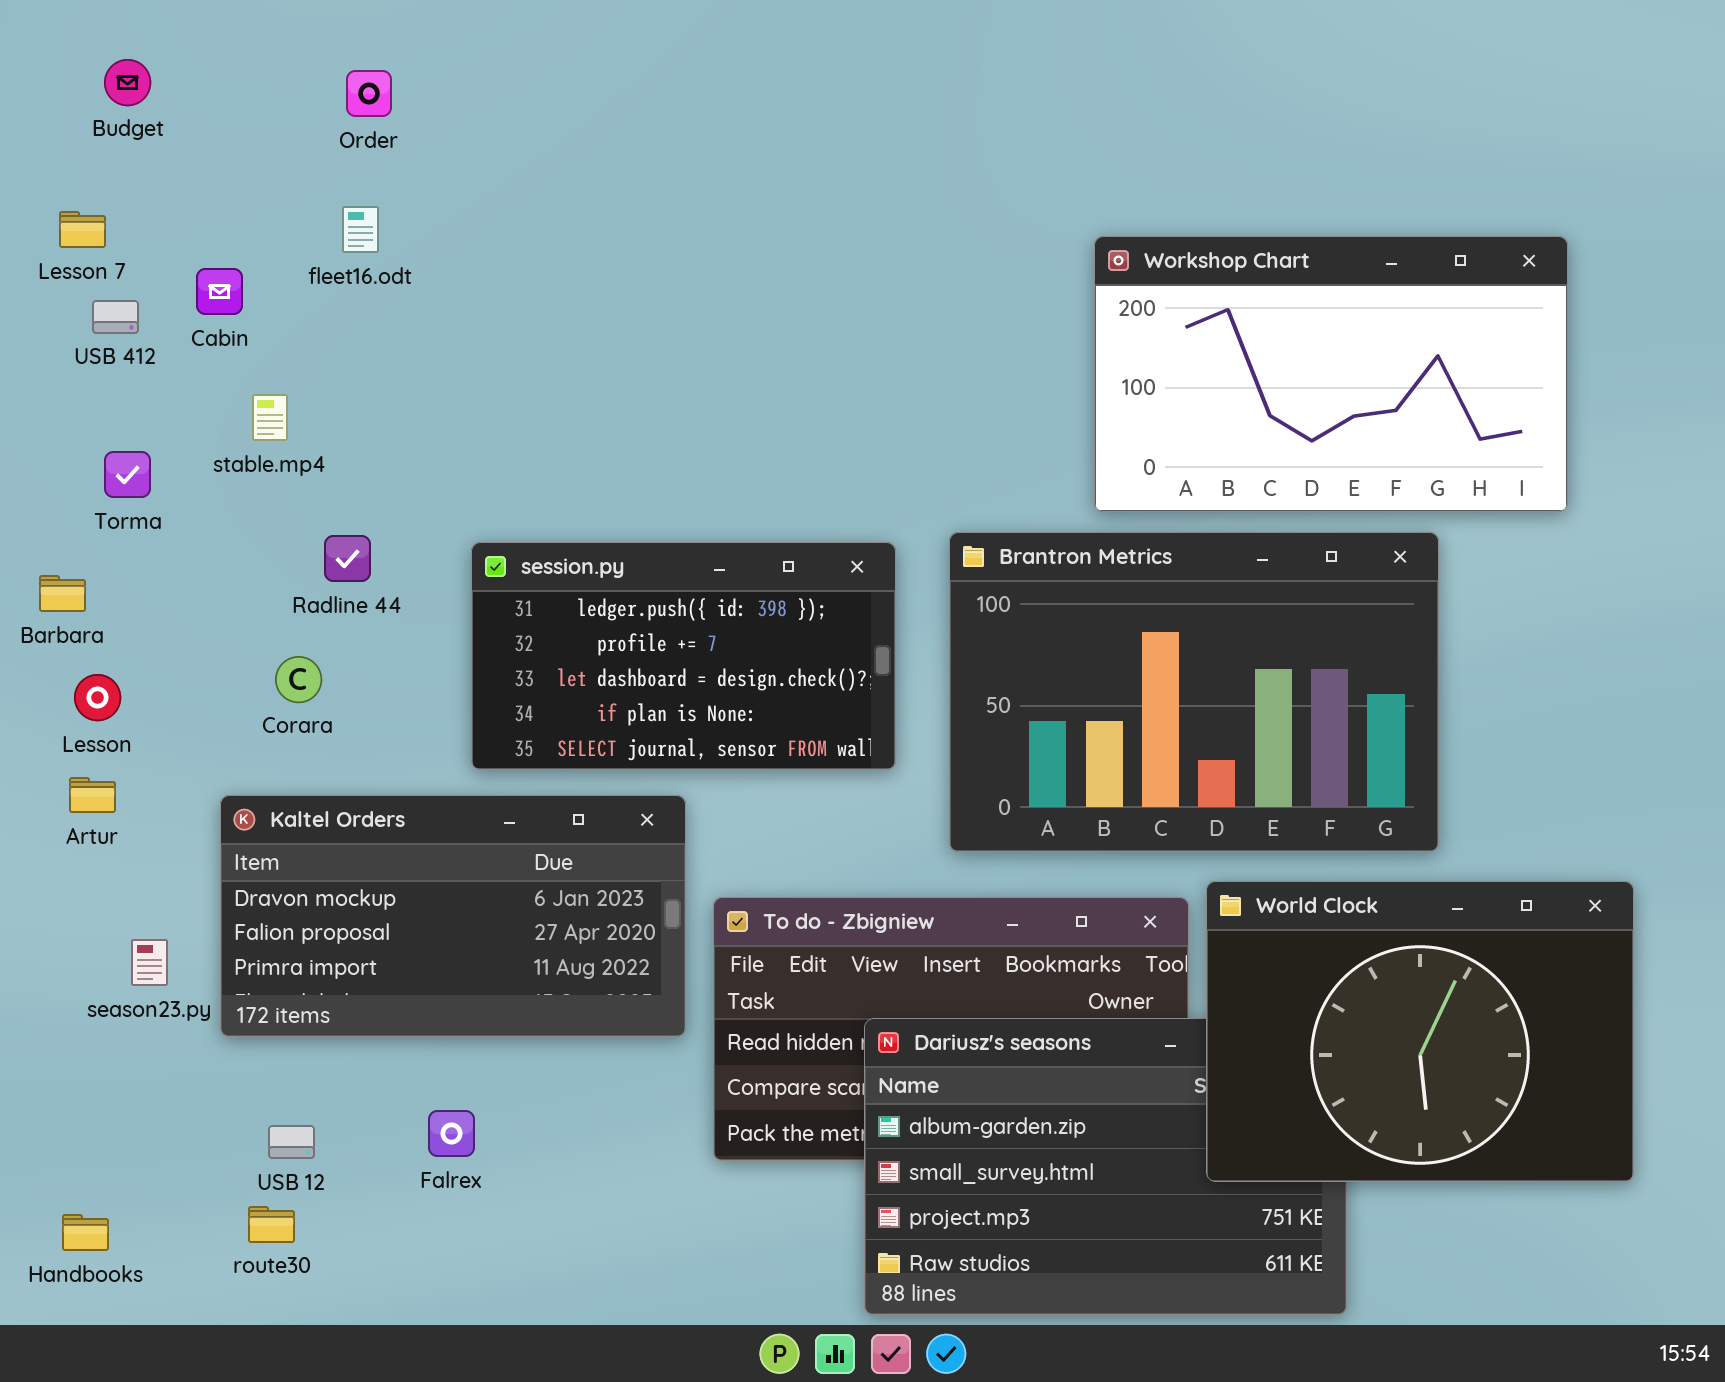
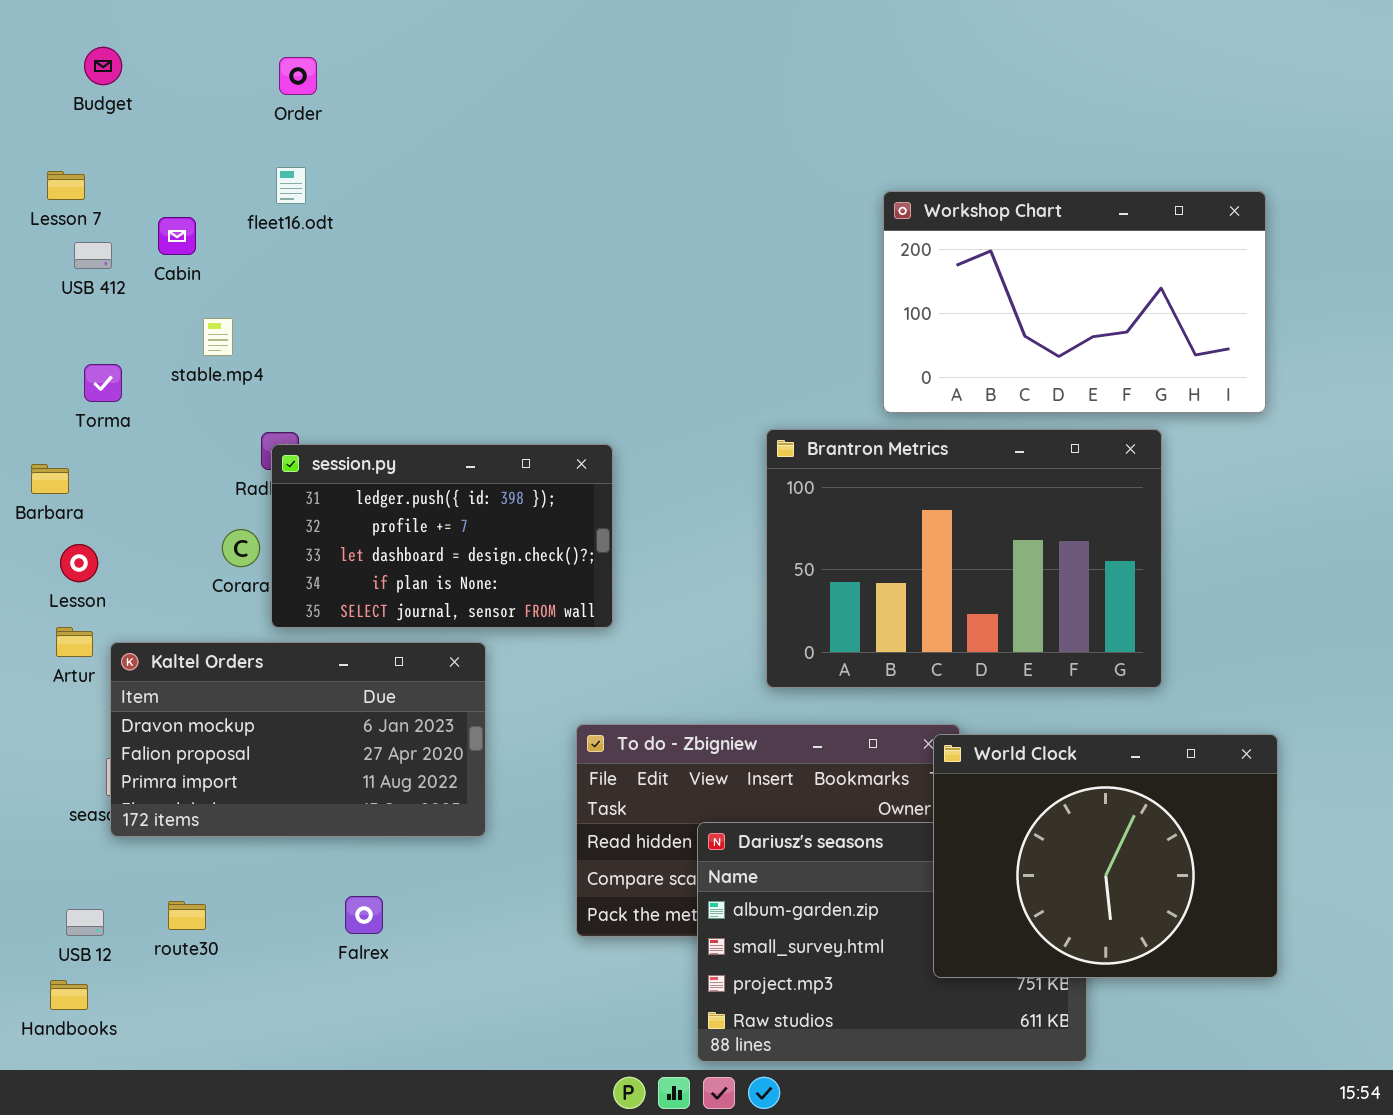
session.py: [471,542,896,770] -> [271,444,613,628], moved
Kaltel Orders: [220,795,686,1037] -> [110,642,486,837], moved
World Clock: [1206,881,1634,1182] -> [933,734,1278,978], moved
USB 12: [268,1125,315,1159] -> [66,909,104,936], moved
route30: [248,1206,295,1243] -> [168,901,206,930], moved

